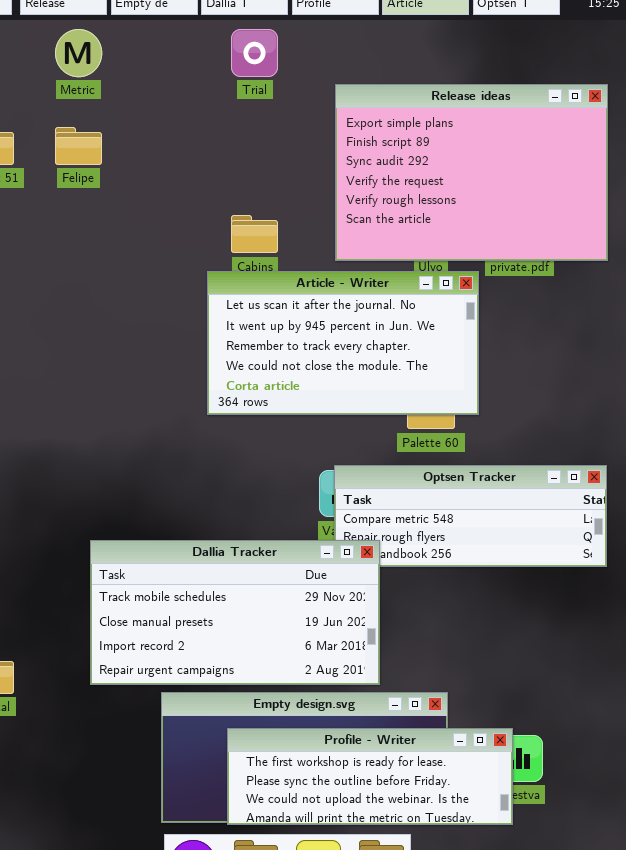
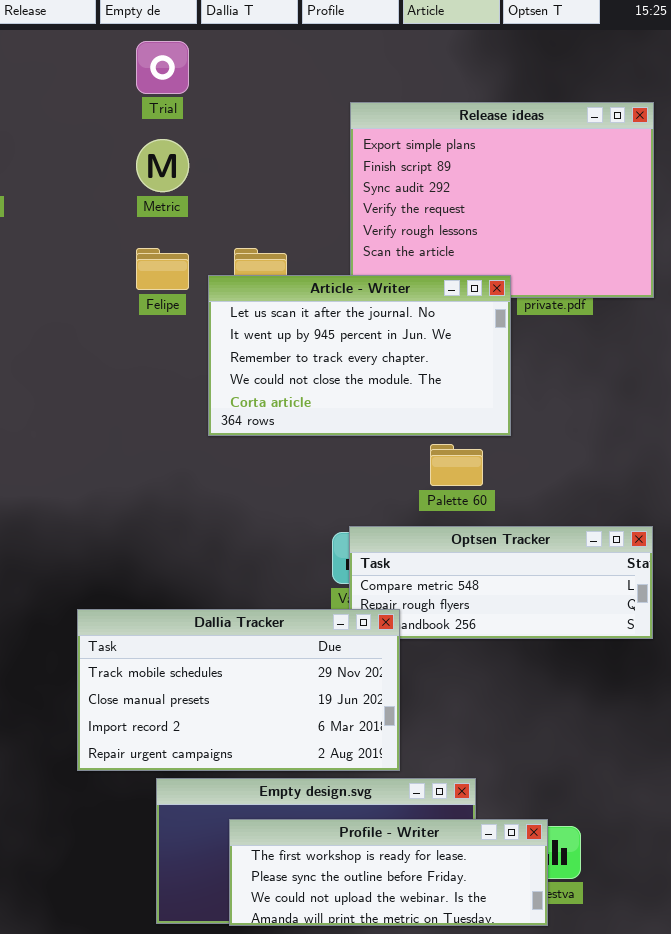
Metric: [55,29,102,77] -> [136,139,189,192], moved
Trial: [231,29,278,77] -> [136,41,189,94], moved
Felipe: [55,127,102,165] -> [136,248,189,290], moved
Article - Writer: [207,271,479,415] -> [208,275,511,436], moved

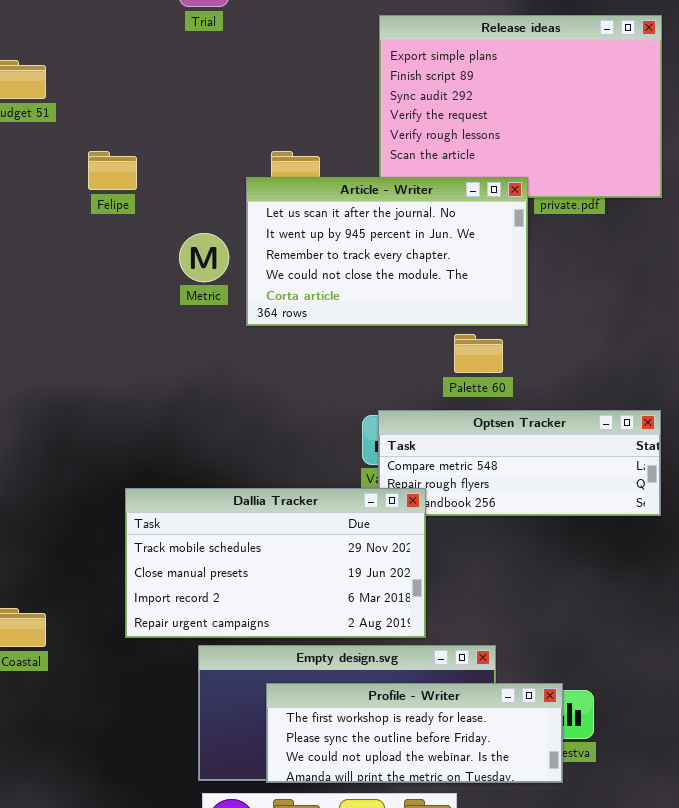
Metric: [136,139,189,192] -> [179,233,229,282], moved
Felipe: [136,248,189,290] -> [88,151,137,190], moved

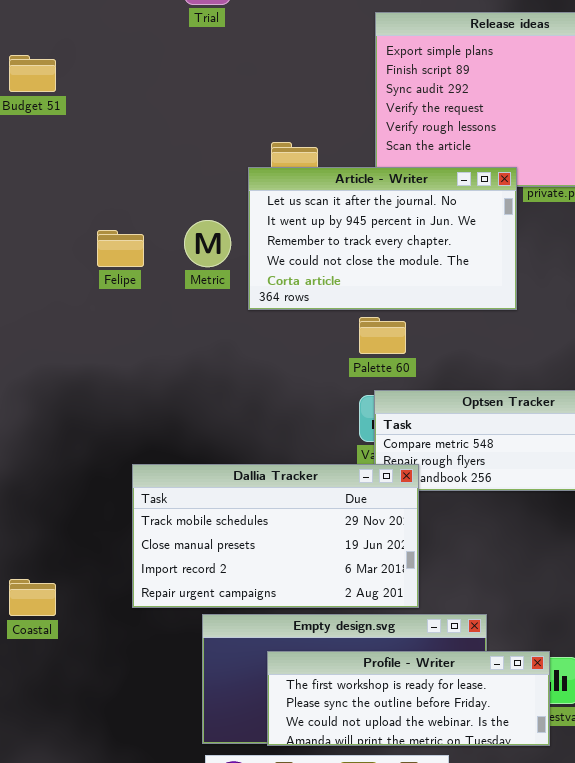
Felipe: [88,151,137,190] -> [97,230,144,267], moved
Palette 60: [454,334,503,373] -> [359,317,406,354], moved

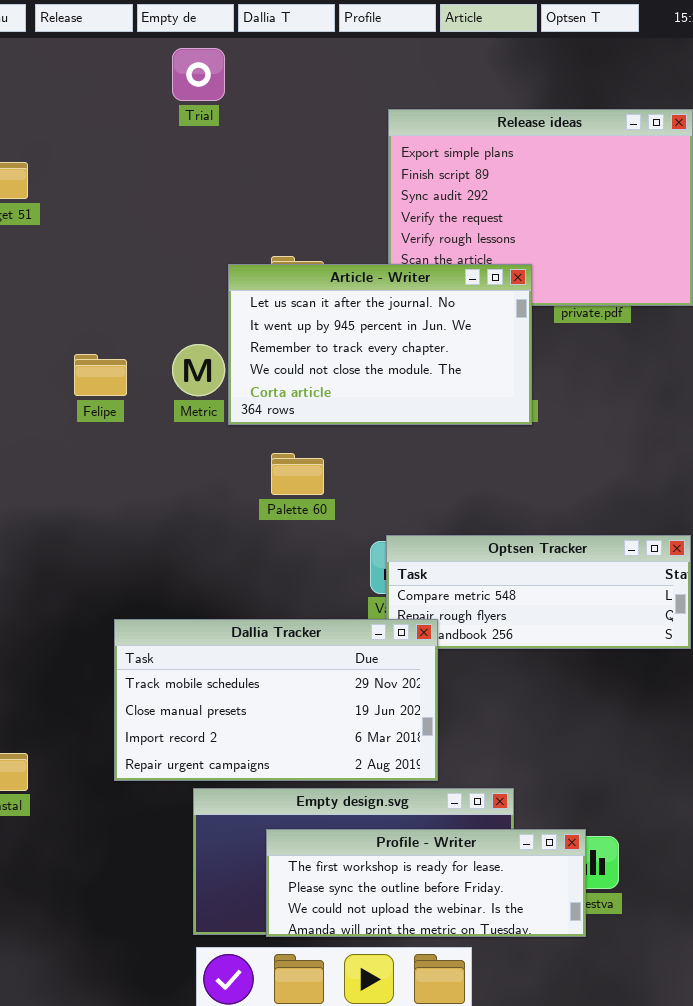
Article - Writer: [248,167,517,310] -> [228,264,532,425], moved
Palette 60: [359,317,406,354] -> [271,453,324,495], moved

